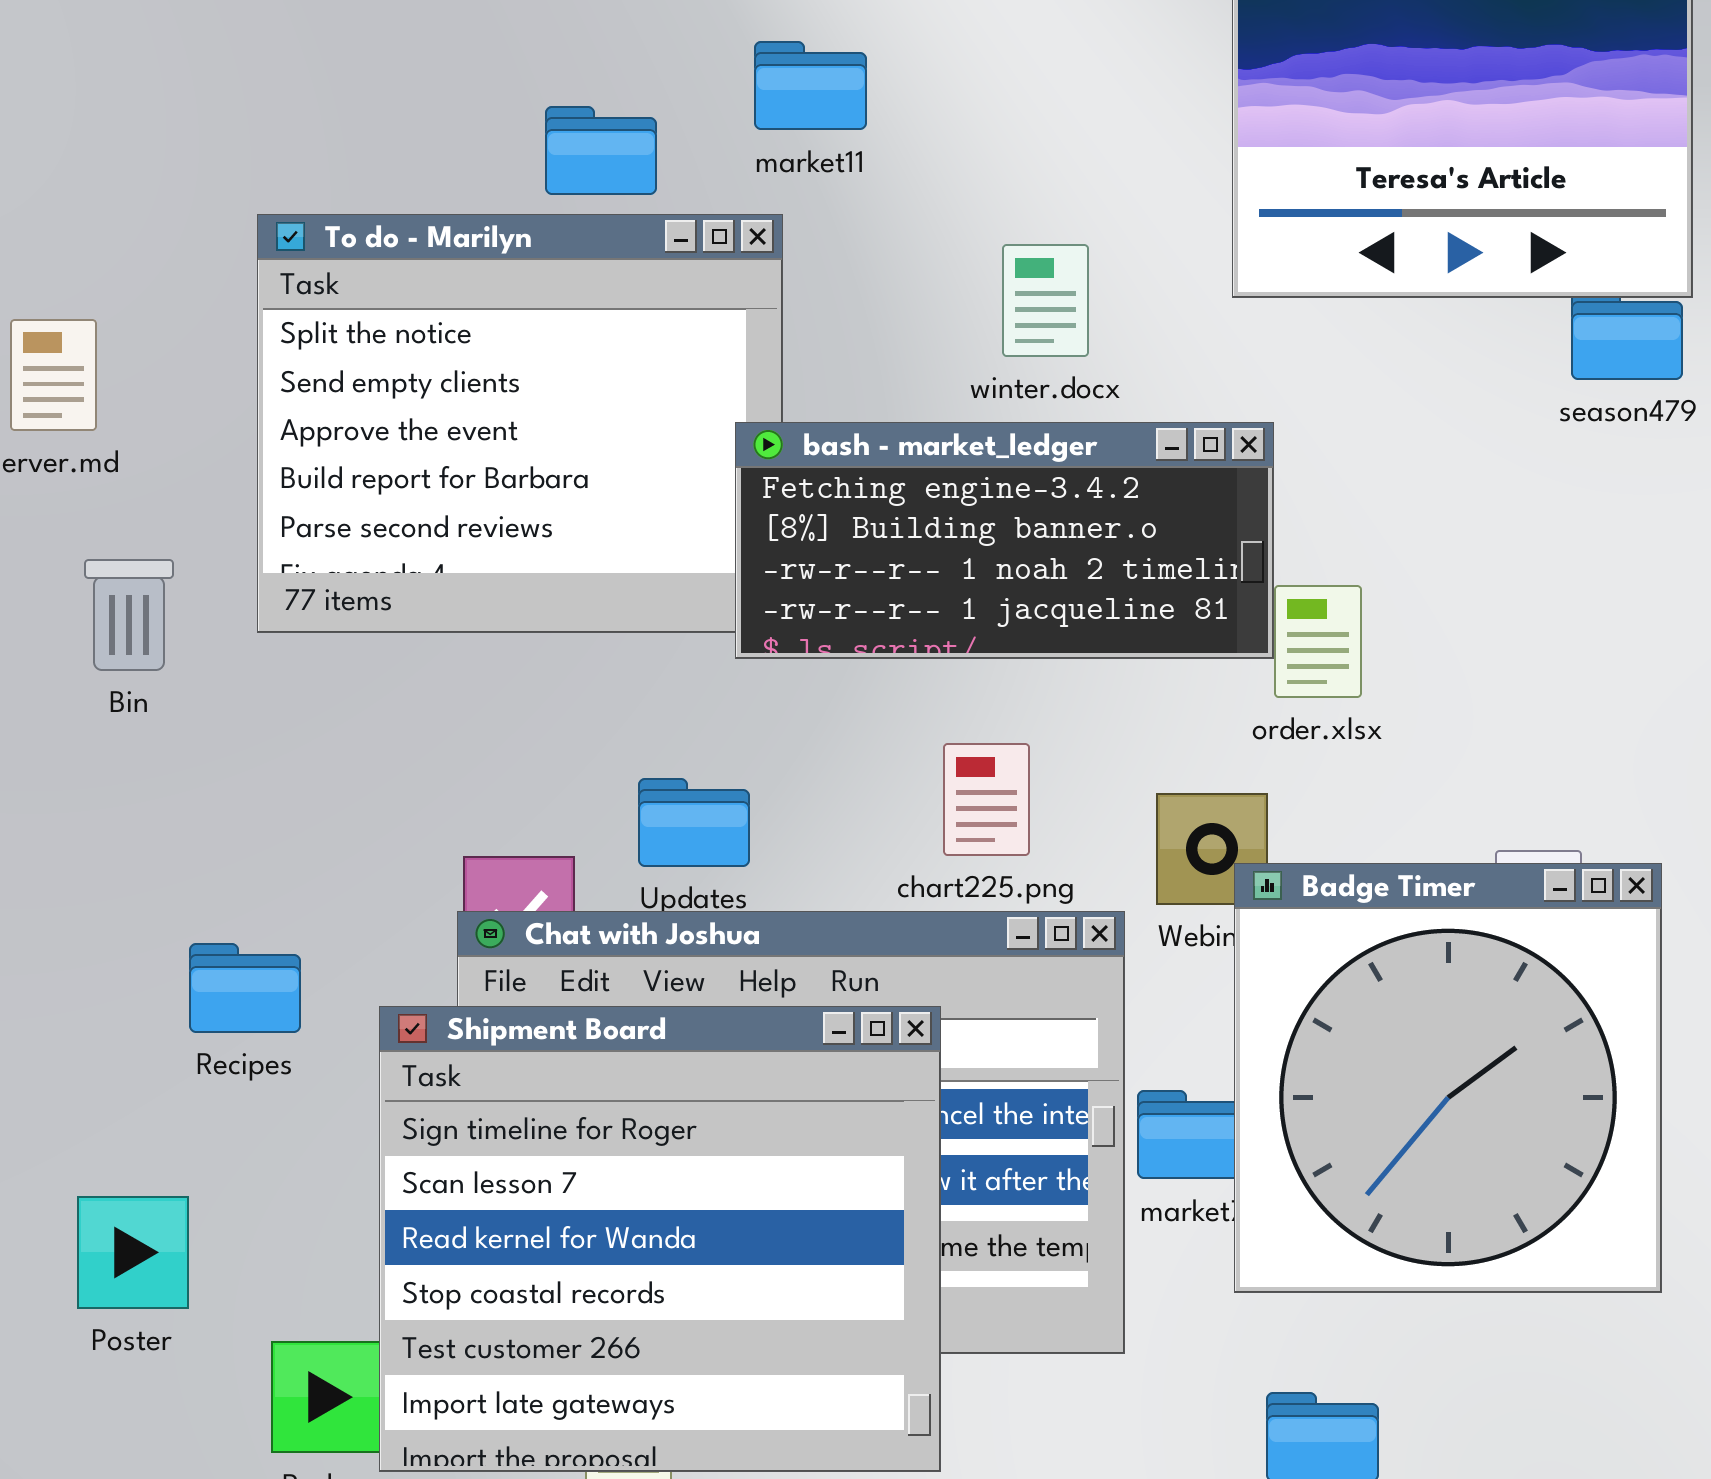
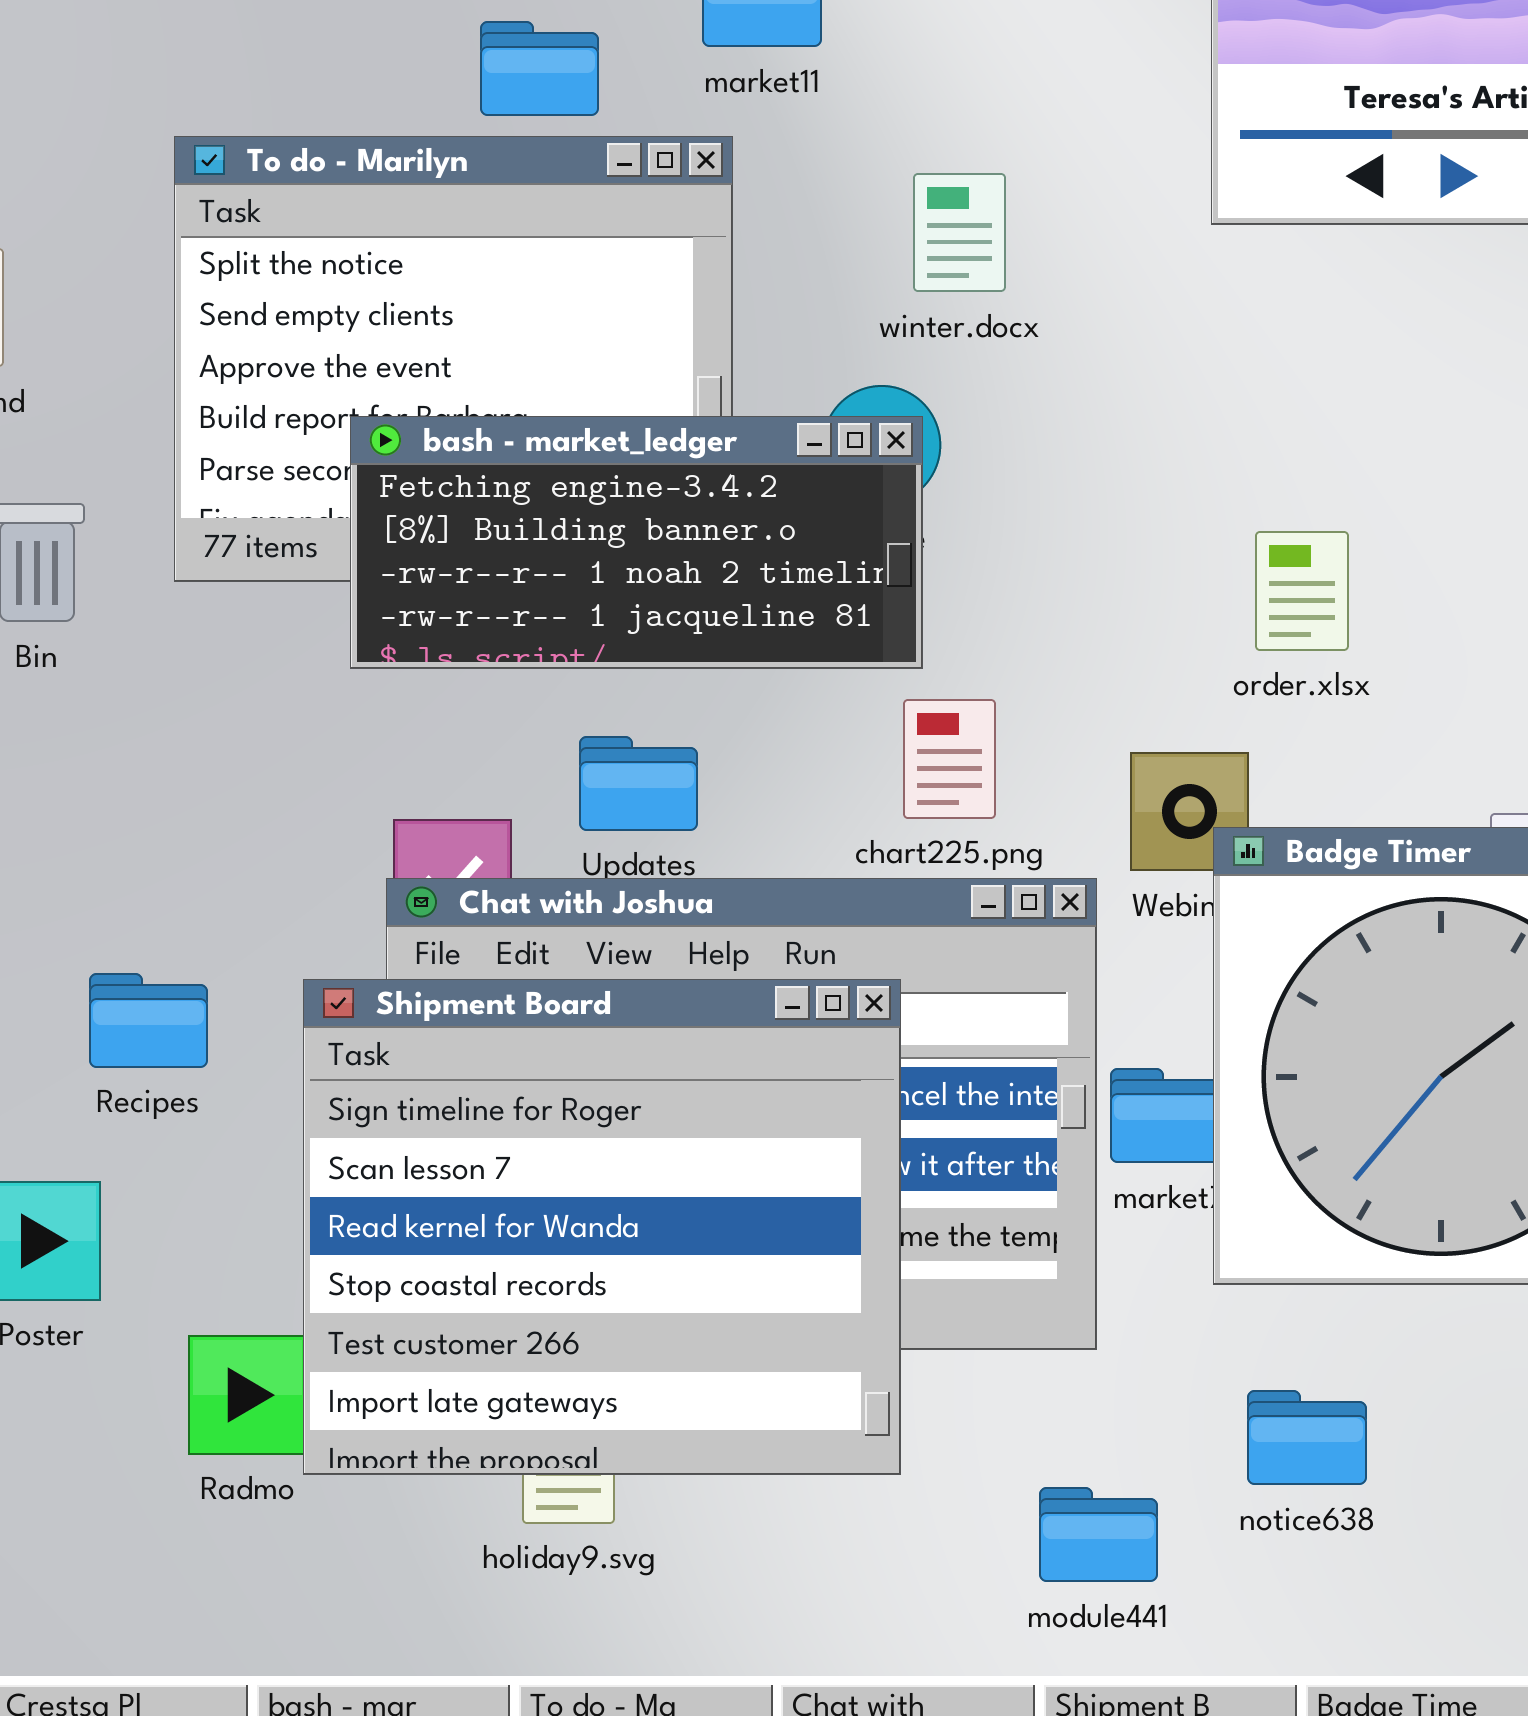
winter.docx: [1002,244,1089,357] -> [913,173,1006,292], moved
bash - market_ledger: [735,422,1274,659] -> [350,416,923,669], moved
Recipes: [189,943,301,1033] -> [89,973,208,1068], moved

